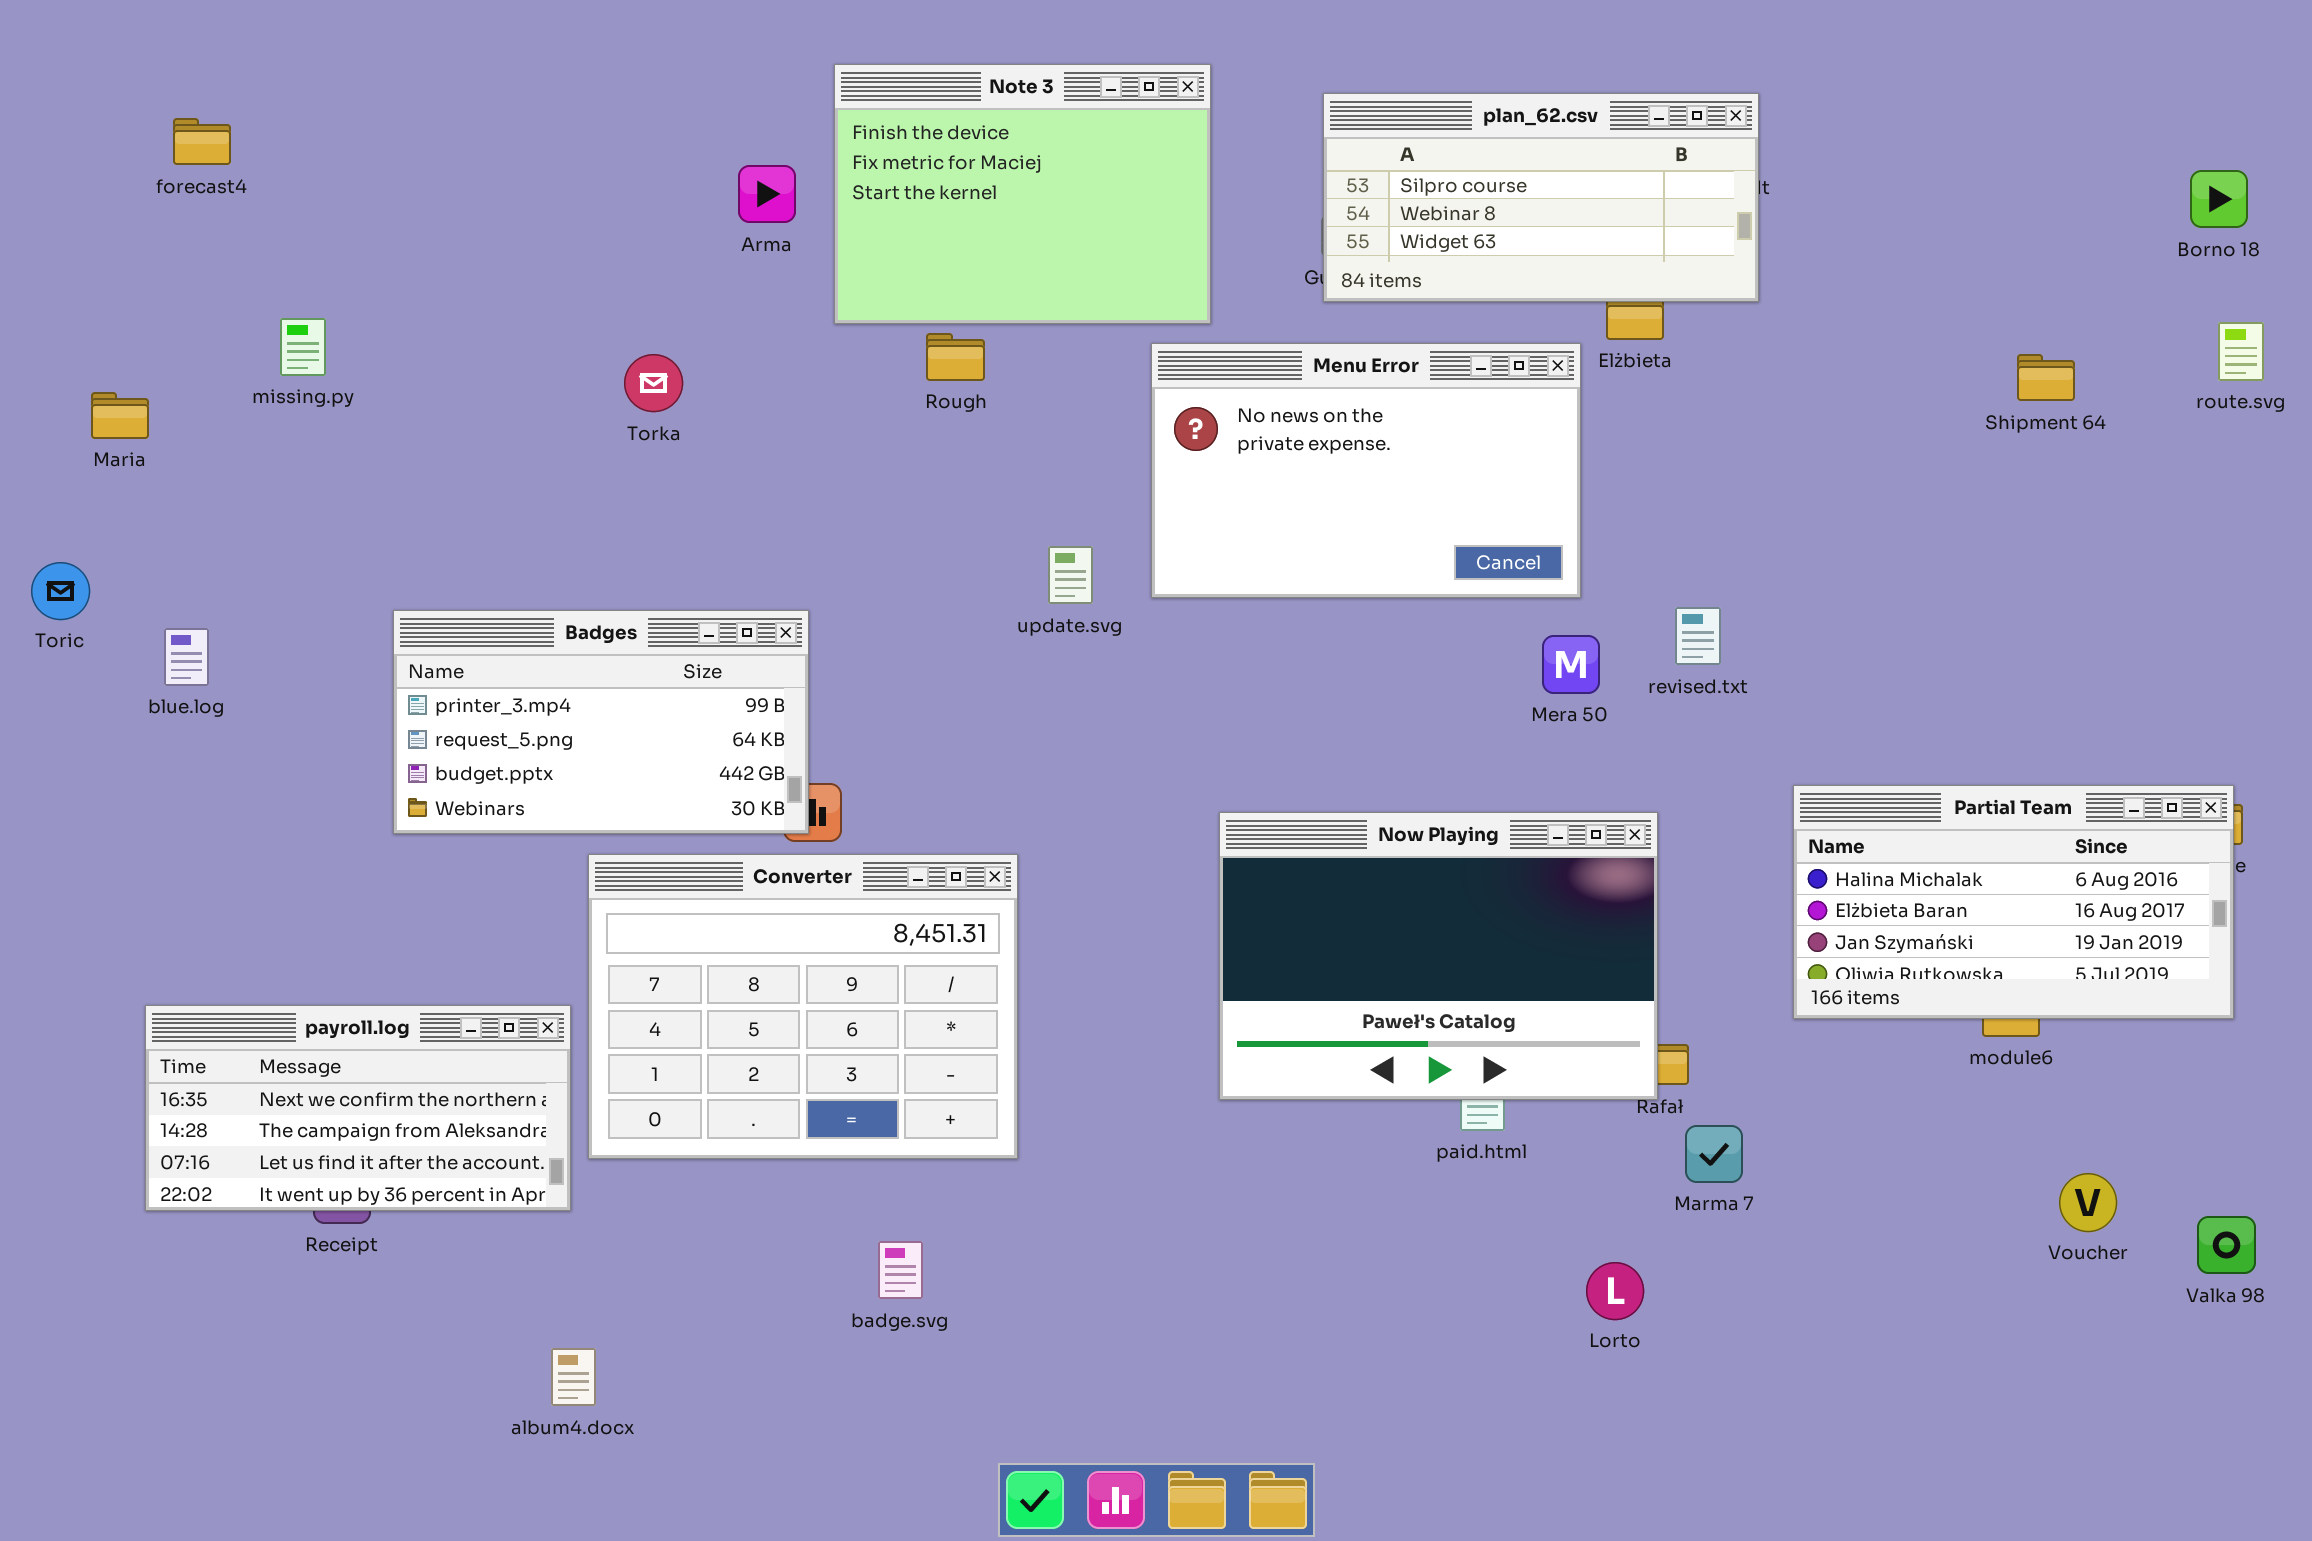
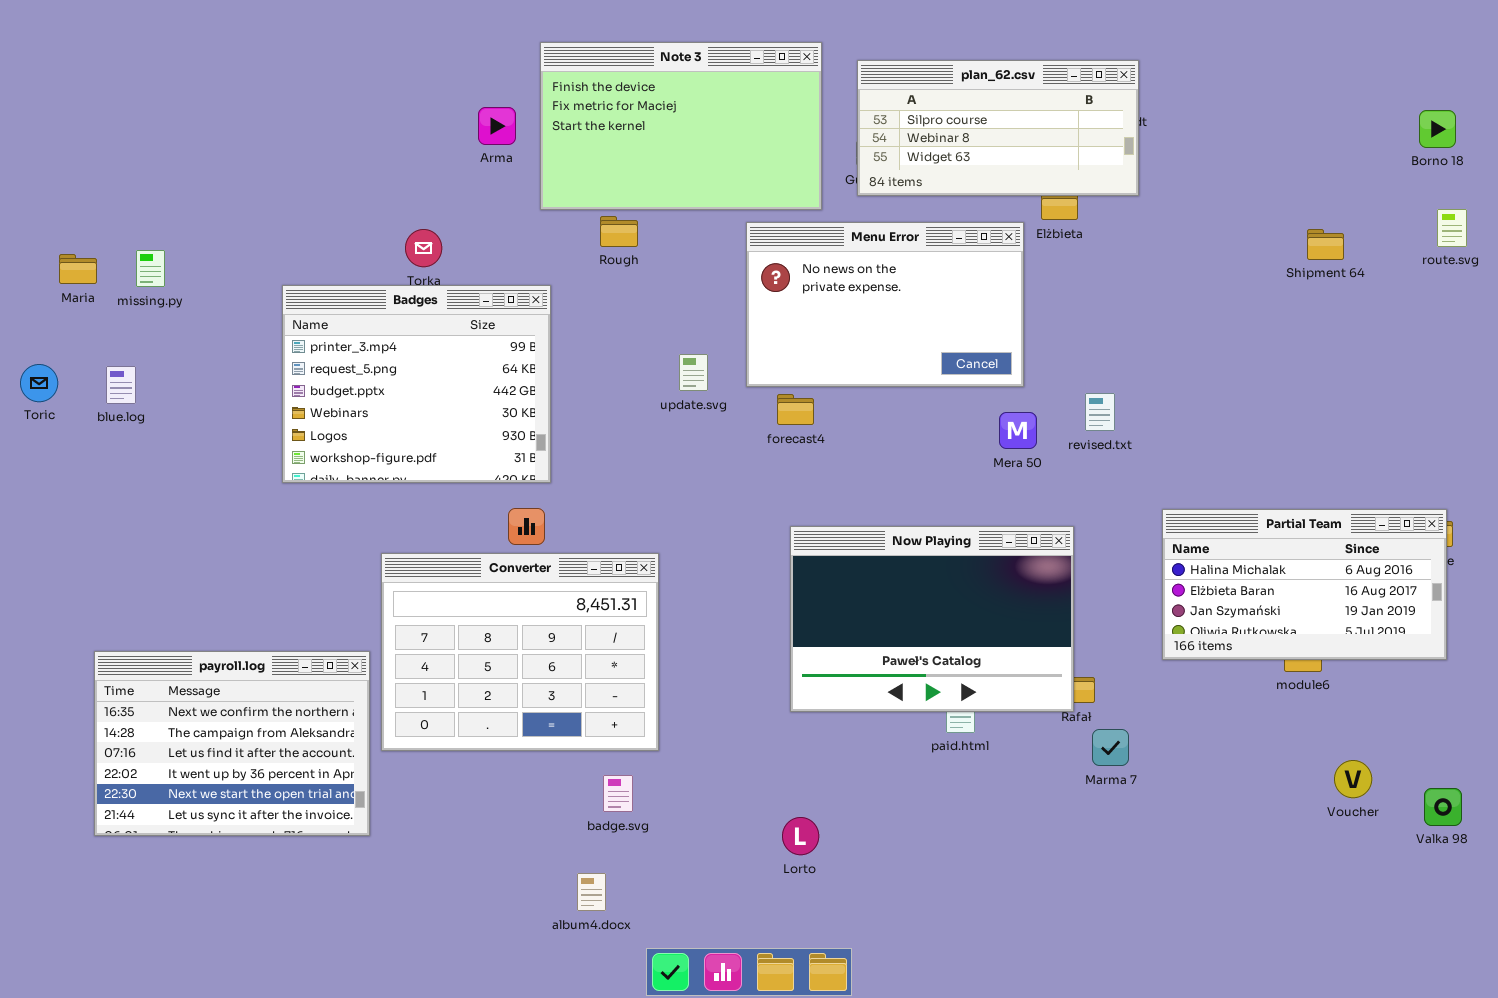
Note 3: [834,64,1211,324] -> [540,42,822,210], resized
forecast4: [173,118,231,165] -> [777,394,814,425], moved
missing.py: [280,318,326,376] -> [136,250,165,287], moved
Badges: [393,610,809,834] -> [282,285,551,483], moved, resized
blue.log: [164,628,209,686] -> [106,366,136,404], moved
payroll.log: [145,1005,571,1211] -> [94,651,370,836], resized
badge.svg: [878,1241,923,1299] -> [603,775,633,812], moved
Lorto: [1586,1262,1644,1320] -> [782,817,819,855], moved
album4.docx: [551,1348,596,1406] -> [577,873,606,911], moved

